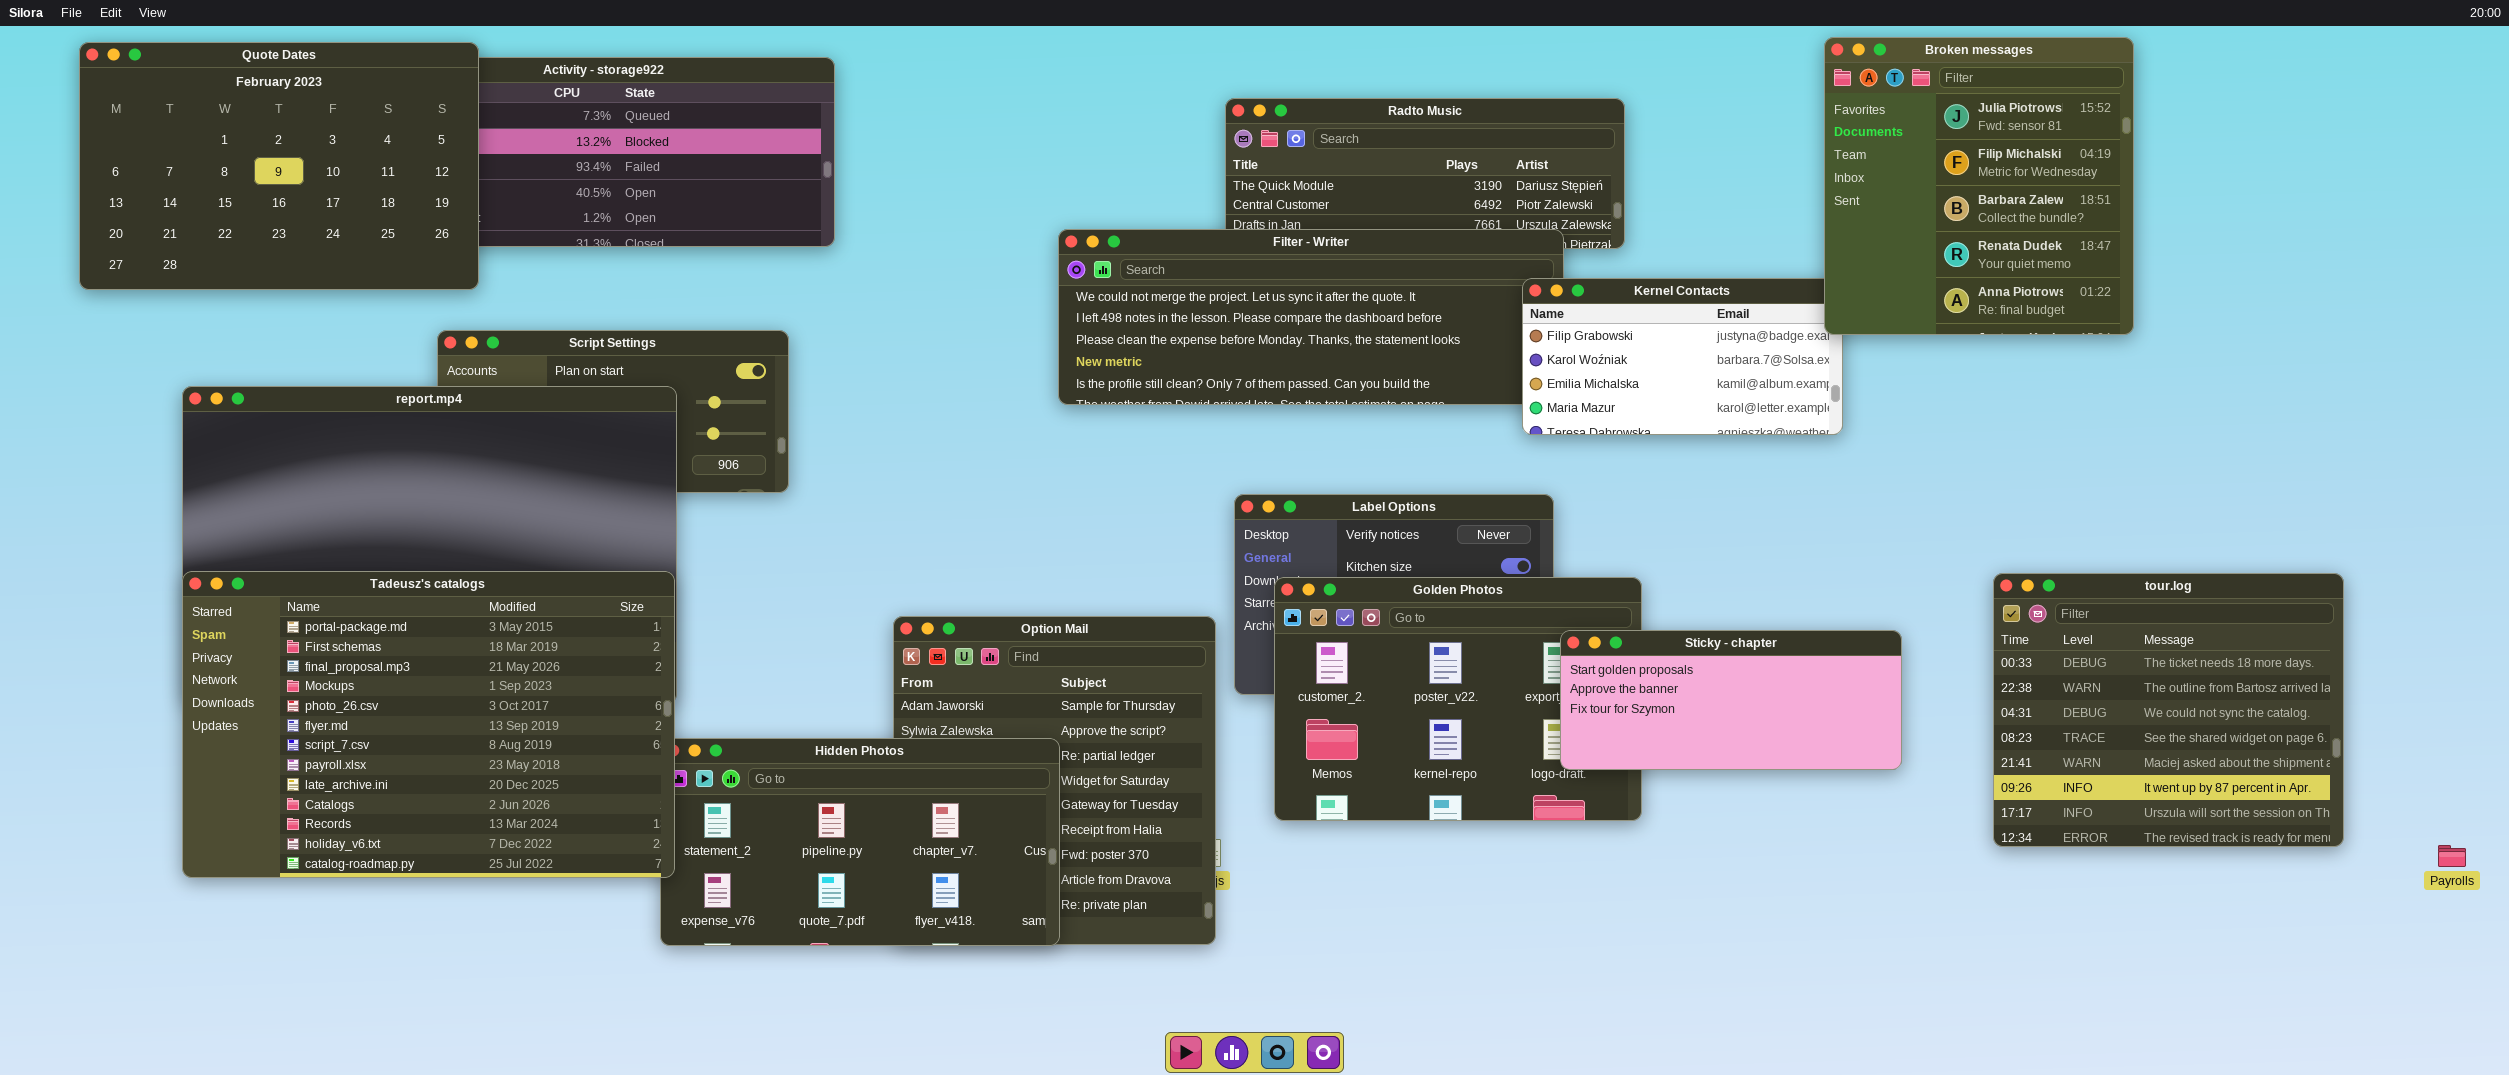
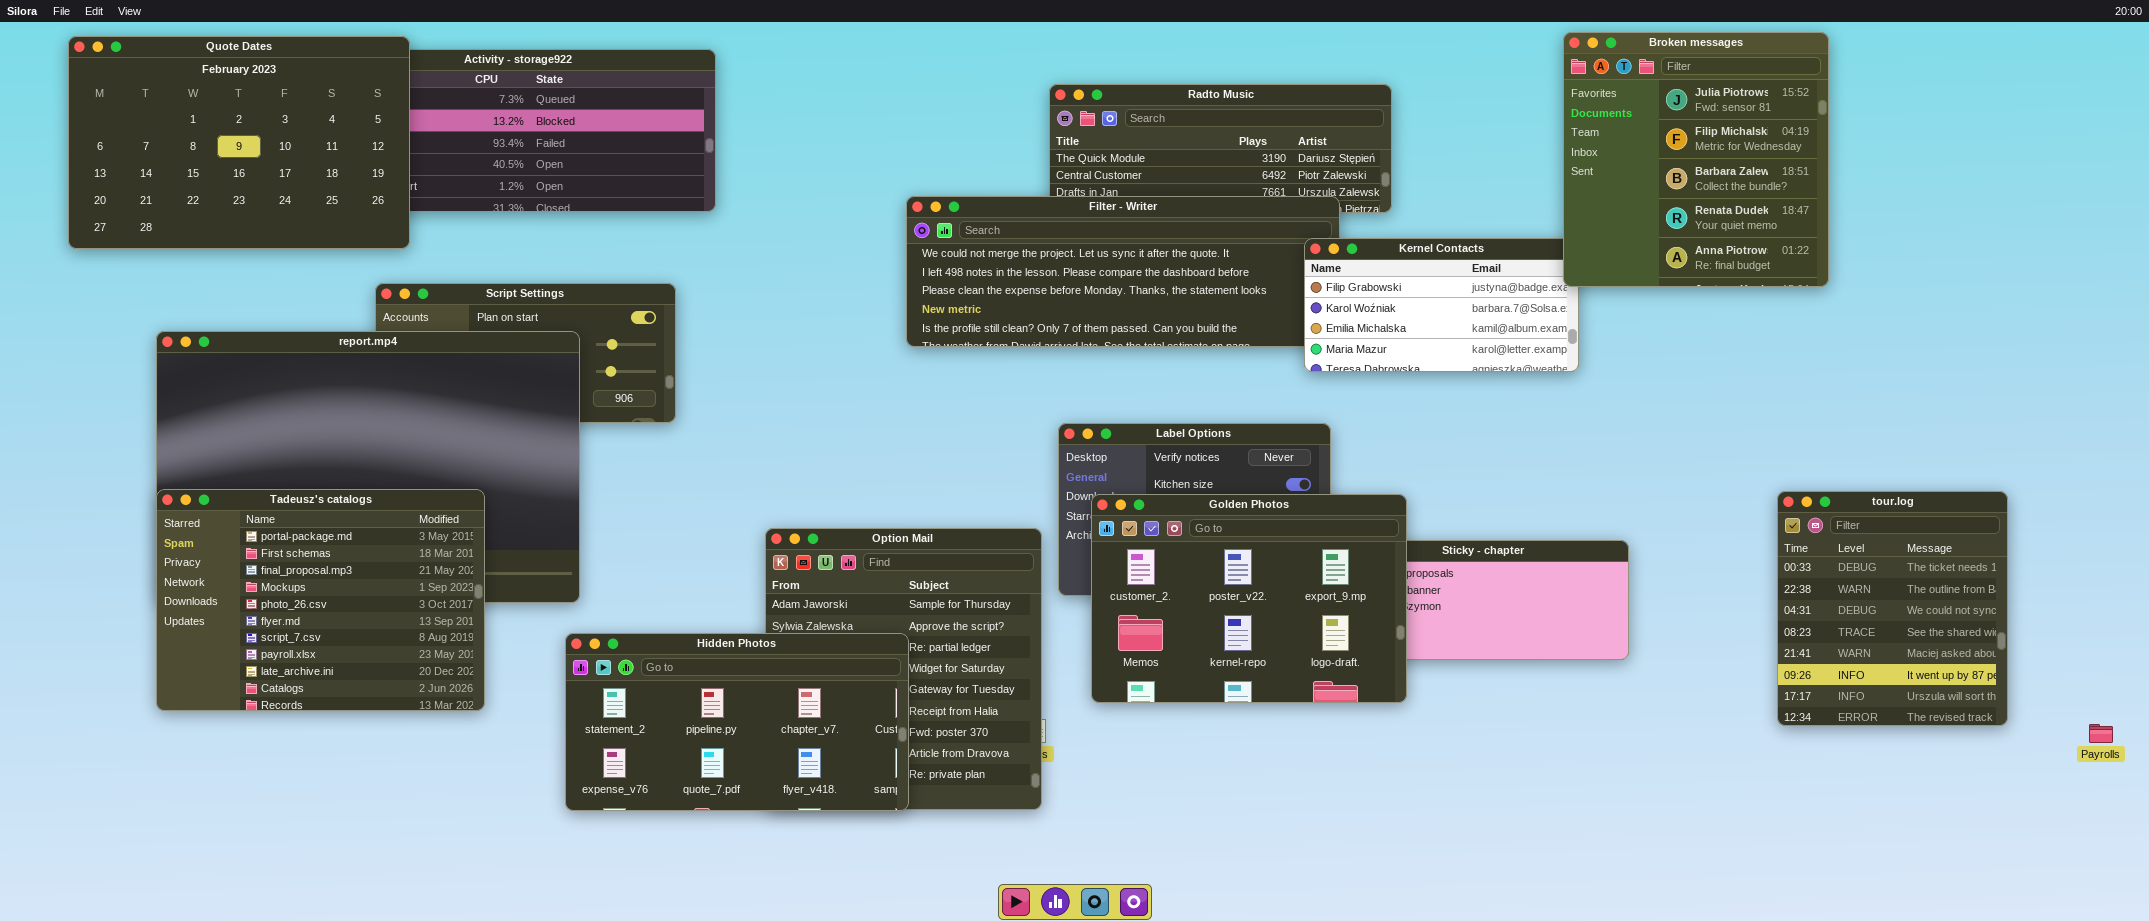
Tadeusz's catalogs: [182,571,675,878] -> [156,489,485,711], resized
tour.log: [1993,573,2344,847] -> [1777,491,2008,726], resized
Golden Photos: [1274,577,1642,821] -> [1091,494,1407,703], raised

